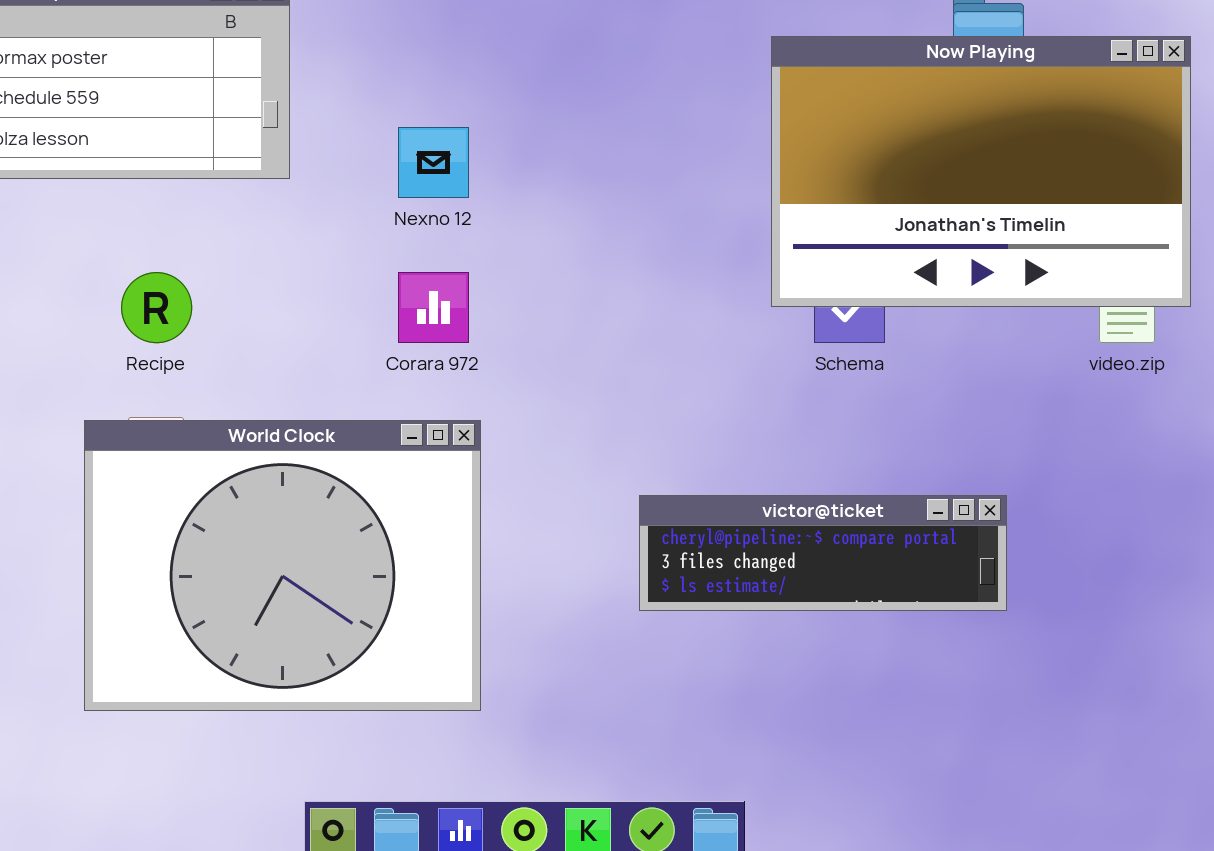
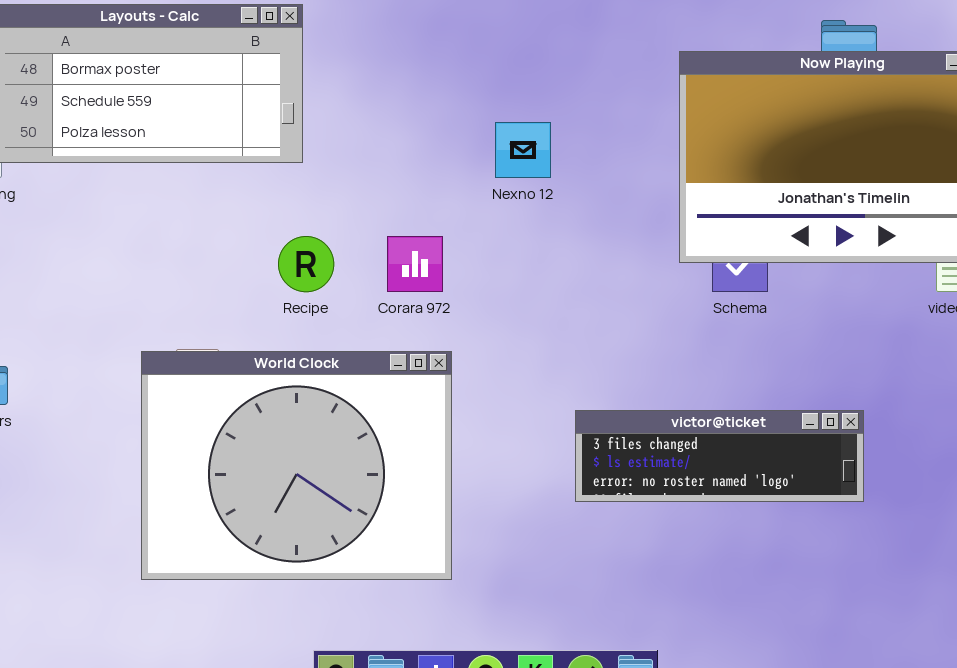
Nexno 12: [398,127,469,198] -> [495,122,551,178], moved
Recipe: [121,272,192,343] -> [278,236,334,292], moved
victor@ticket: [639,495,1007,611] -> [575,410,864,502], scrolled down 1 row

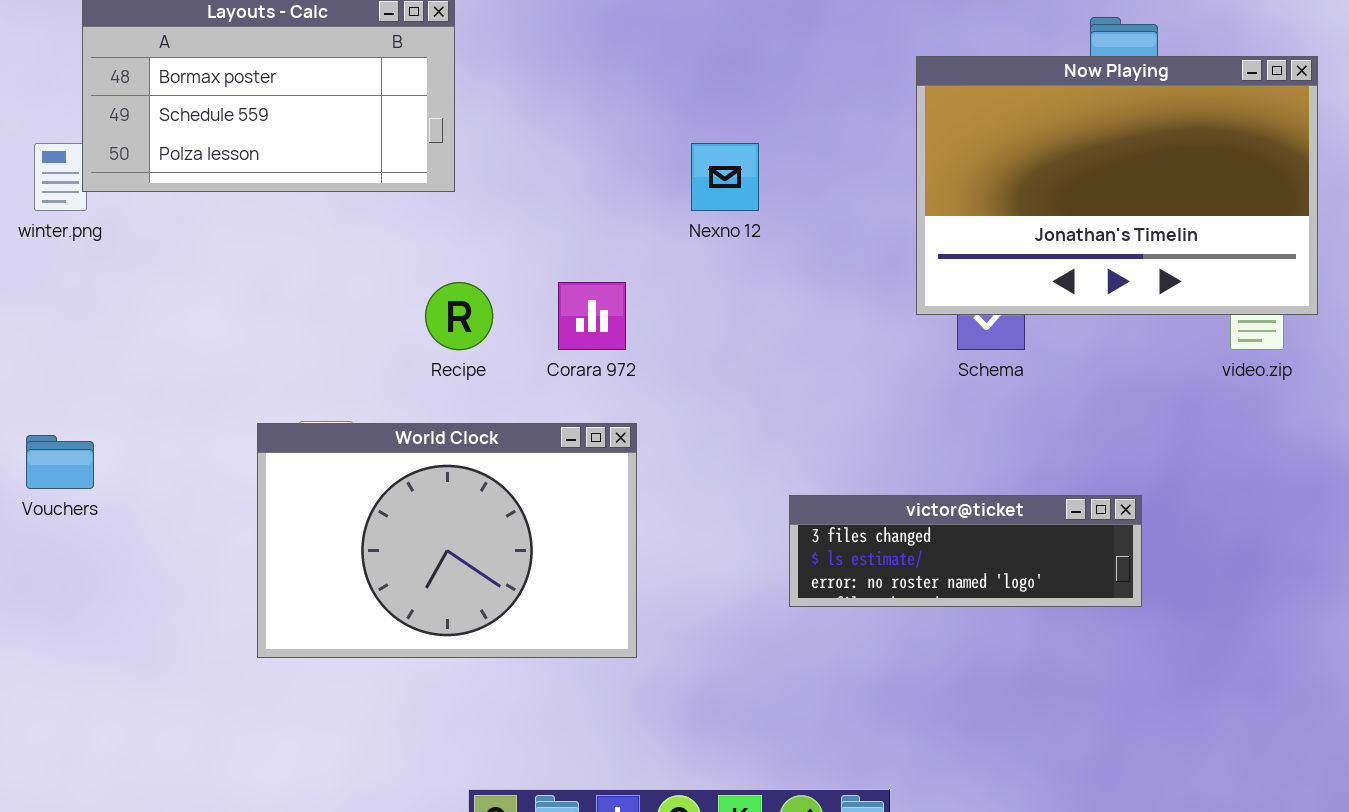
World Clock: [141,351,452,580] -> [257,423,637,658], resized

